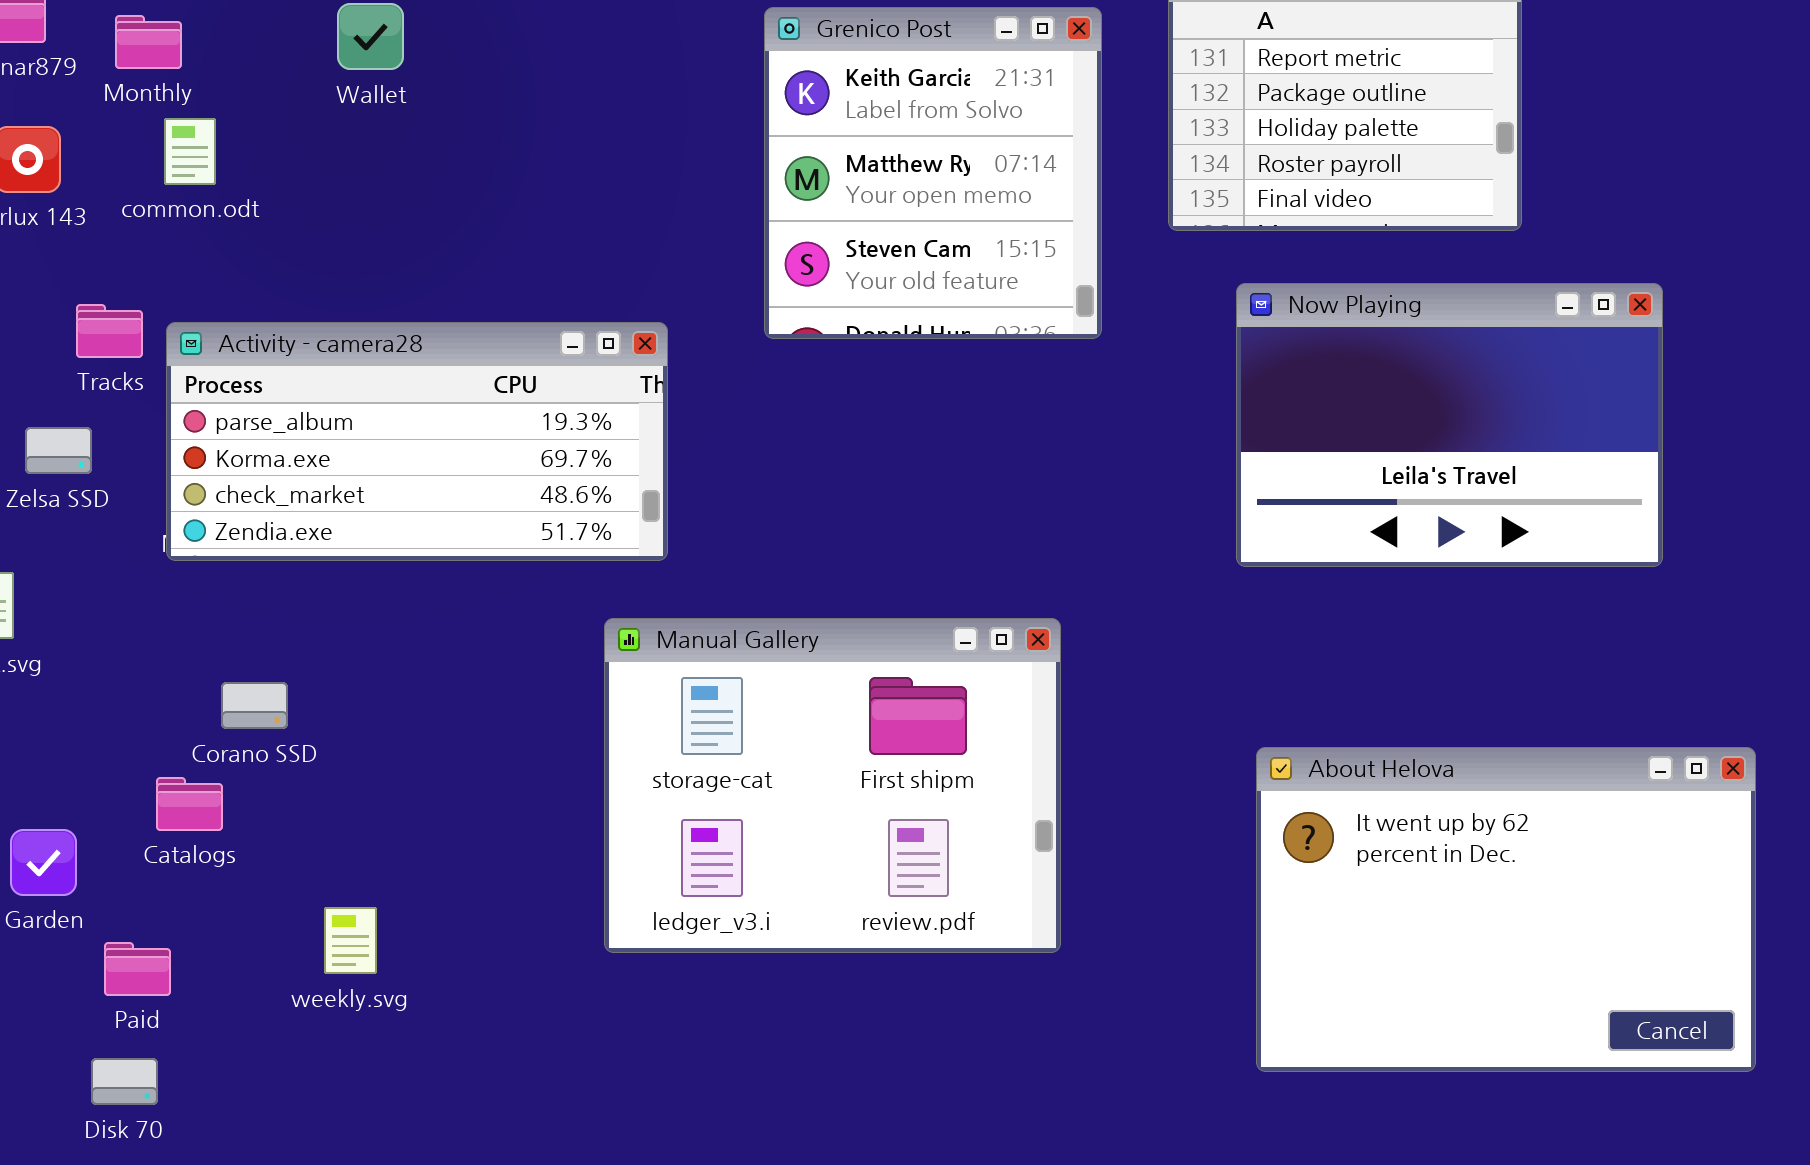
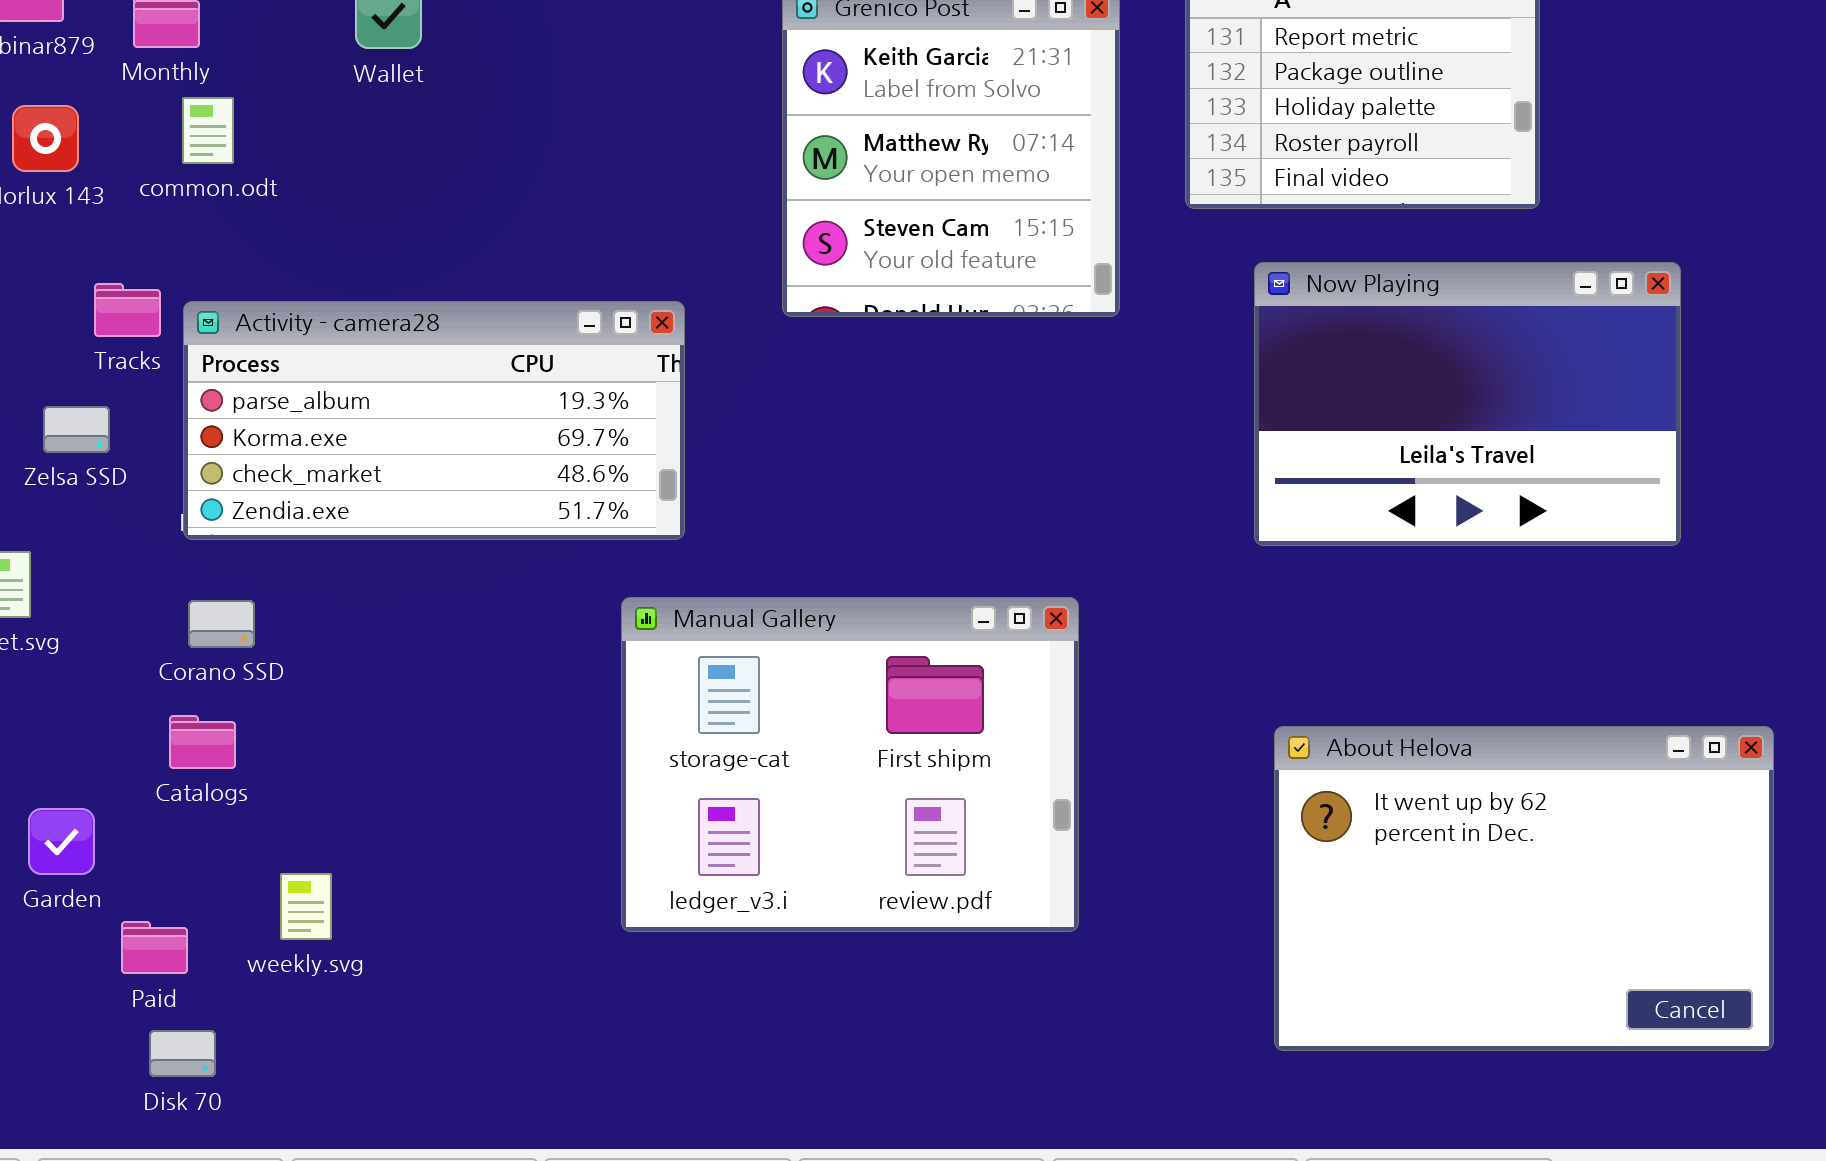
Corano SSD: [221,682,288,729] -> [188,600,255,648], moved
Catalogs: [156,777,223,831] -> [169,715,236,769], moved
weekly.svg: [324,907,377,974] -> [280,873,332,940], moved
Disk 70: [91,1058,158,1105] -> [149,1030,216,1077], moved

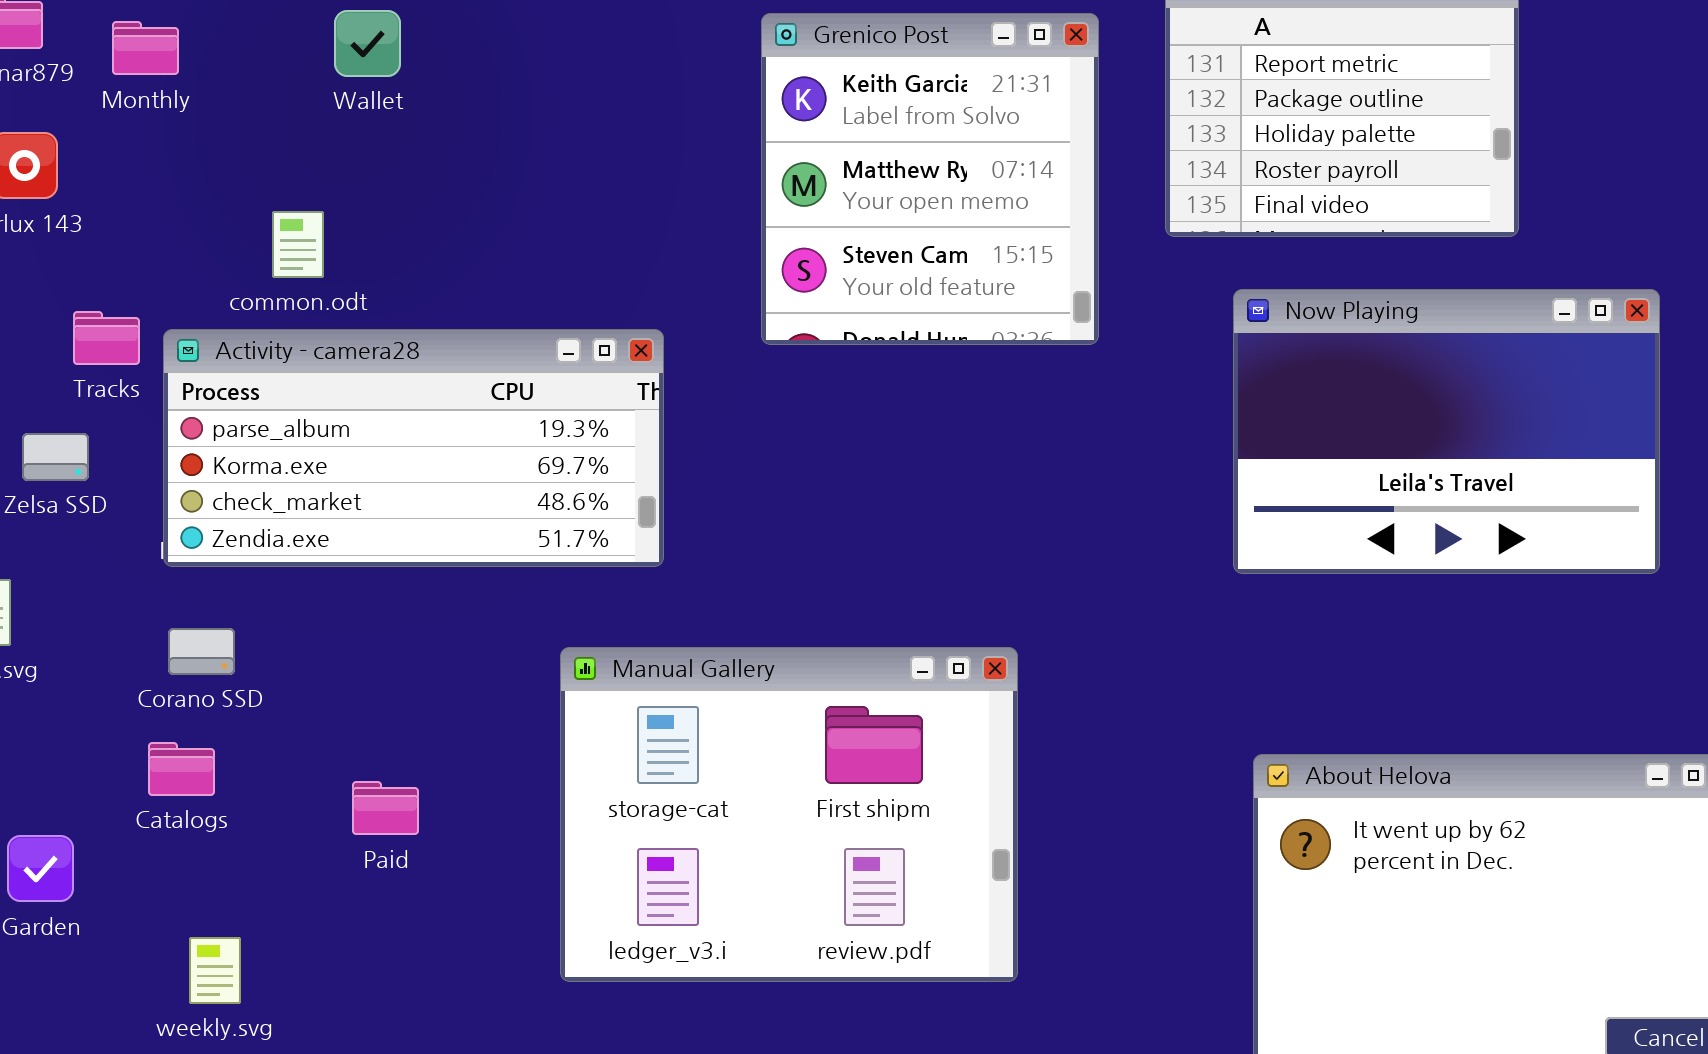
common.odt: [182,97,234,164] -> [272,211,324,278], moved
Manual Gallery: [621,597,1079,932] -> [560,647,1018,982], moved
weekly.svg: [280,873,332,940] -> [189,937,241,1004], moved
Paid: [121,921,188,974] -> [352,781,419,835], moved

